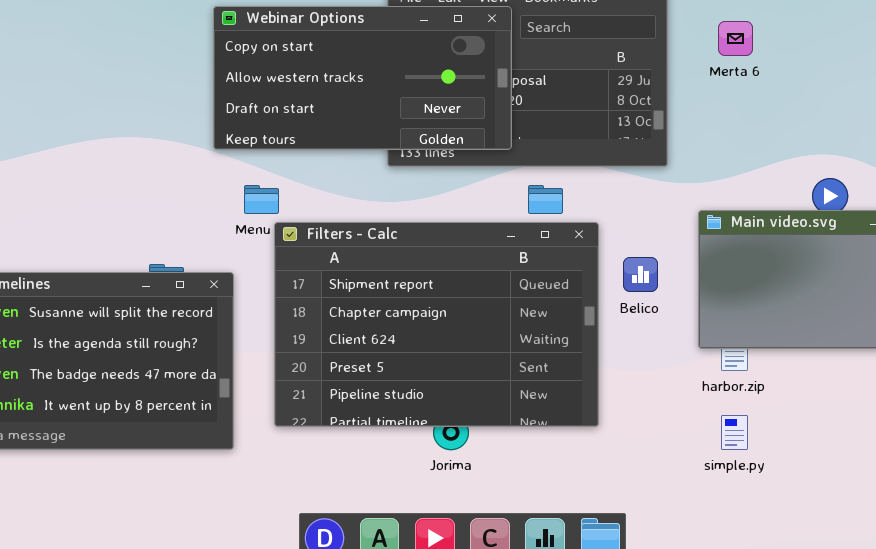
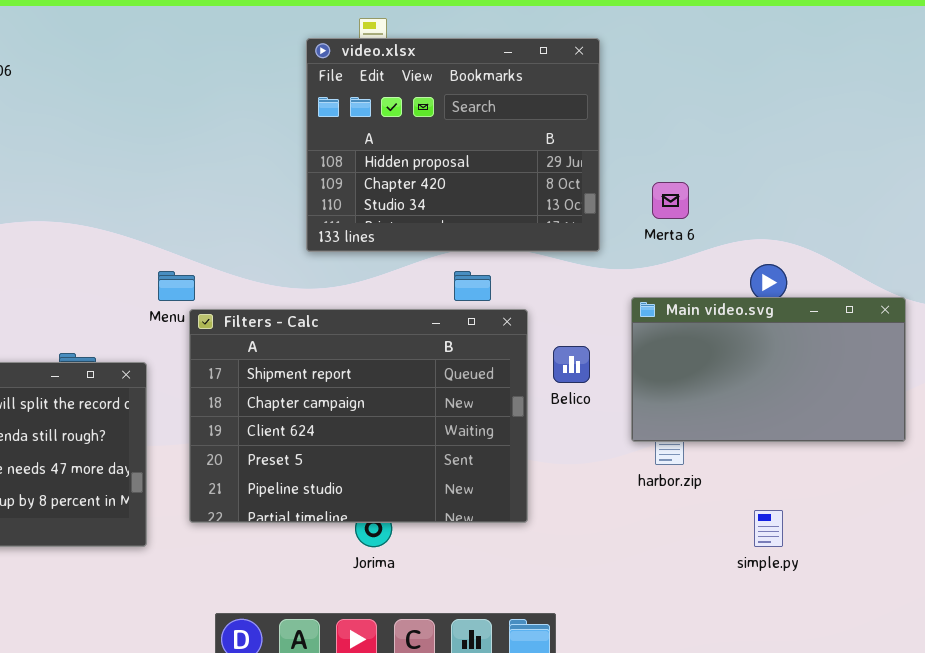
Webinar Options: [213,6,512,150] -> none, closed
Merta 6: [718,21,753,56] -> [652,182,689,219], moved
simple.py: [721,415,748,450] -> [754,510,783,547], moved

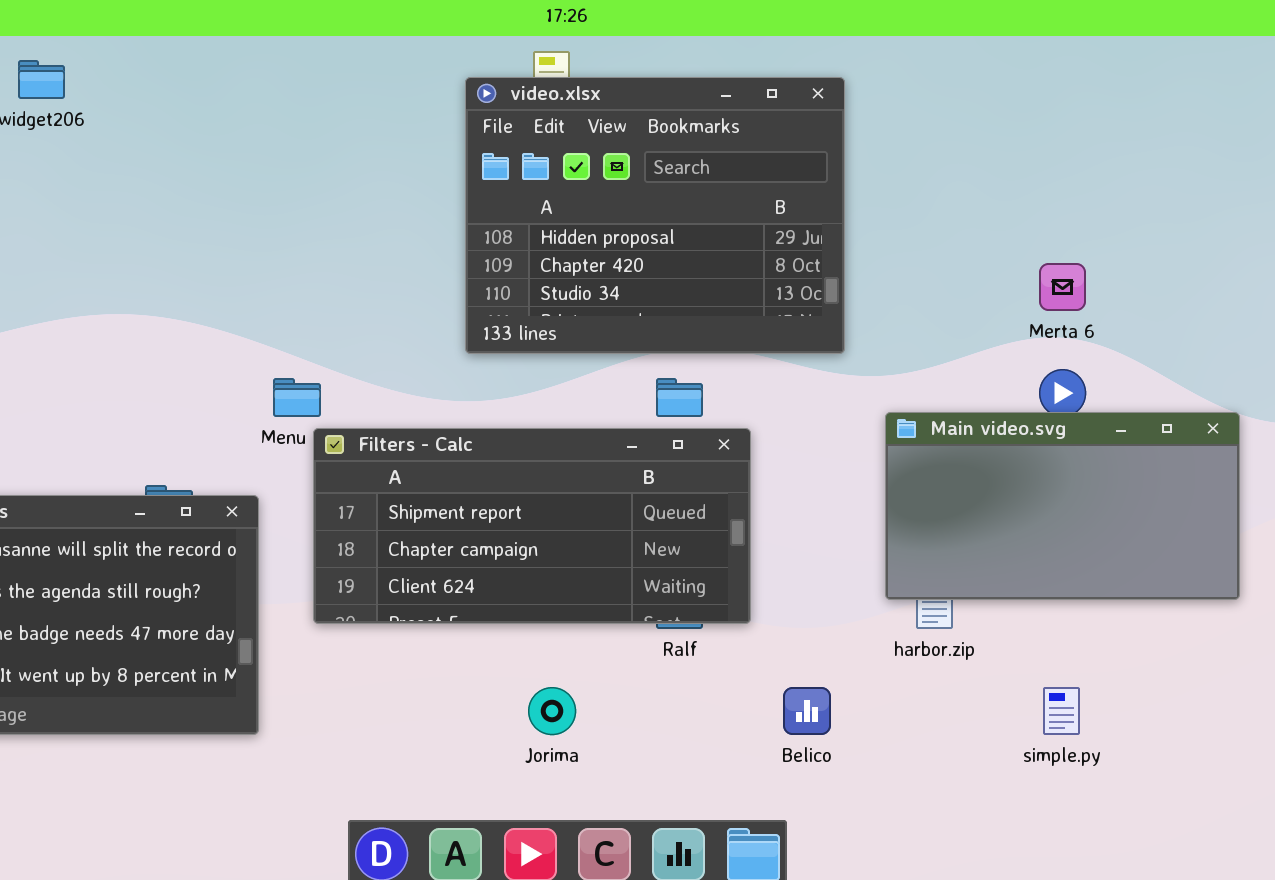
Merta 6: [652,182,689,219] -> [1039,263,1086,311], moved
Filters - Calc: [189,309,528,523] -> [313,428,751,624], resized
Belico: [553,346,590,383] -> [783,687,831,735], moved

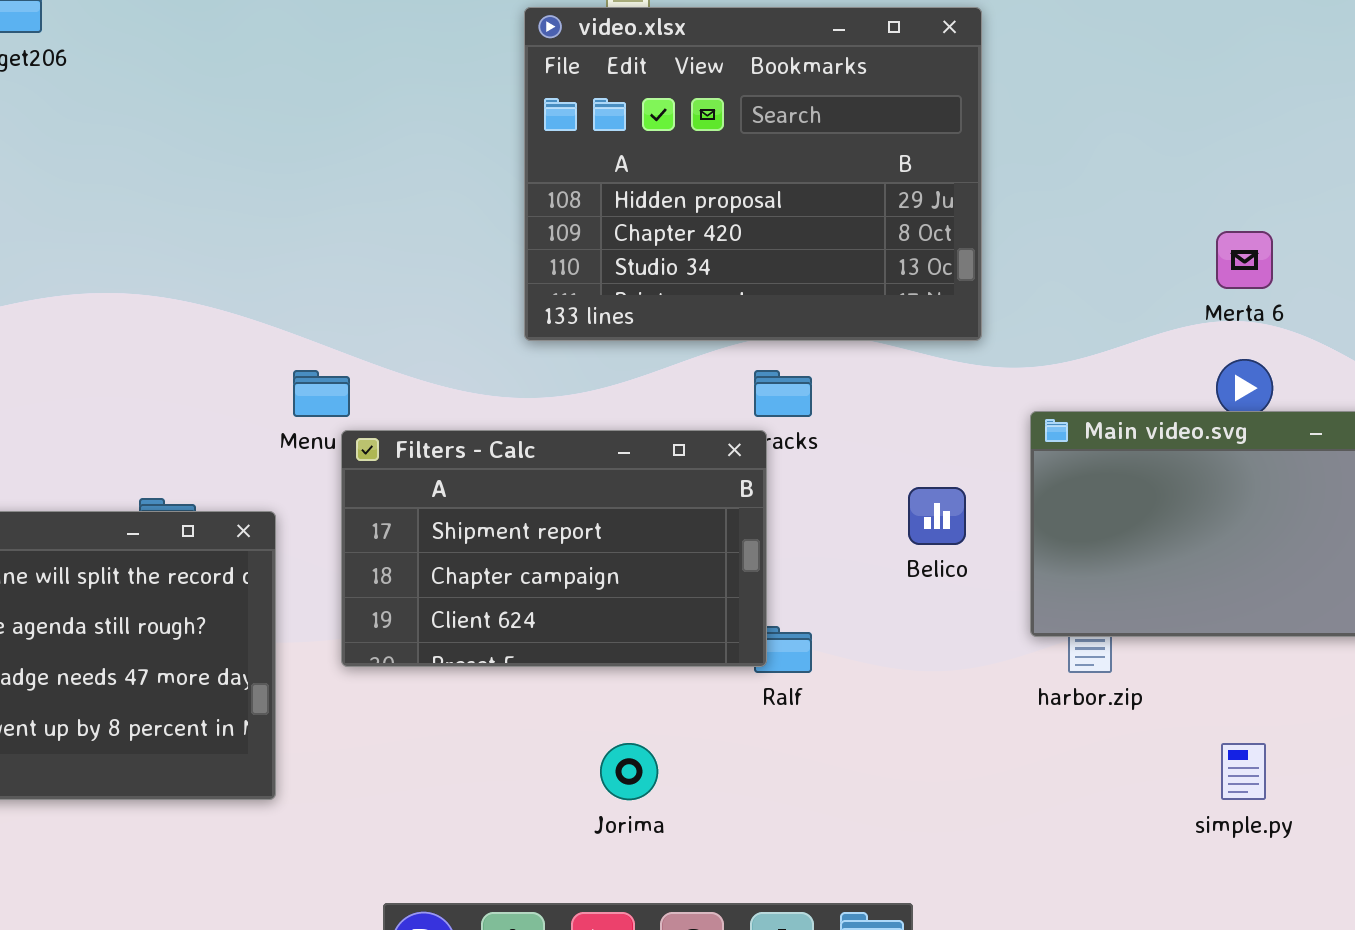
Filters - Calc: [313,428,751,624] -> [341,430,767,667], resized
Belico: [783,687,831,735] -> [908,487,966,545], moved

